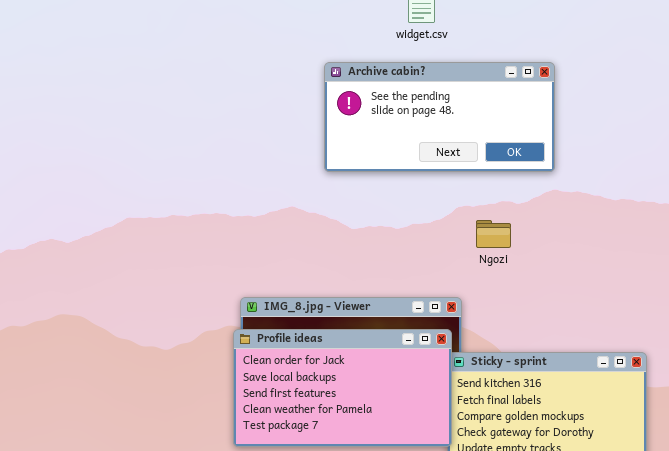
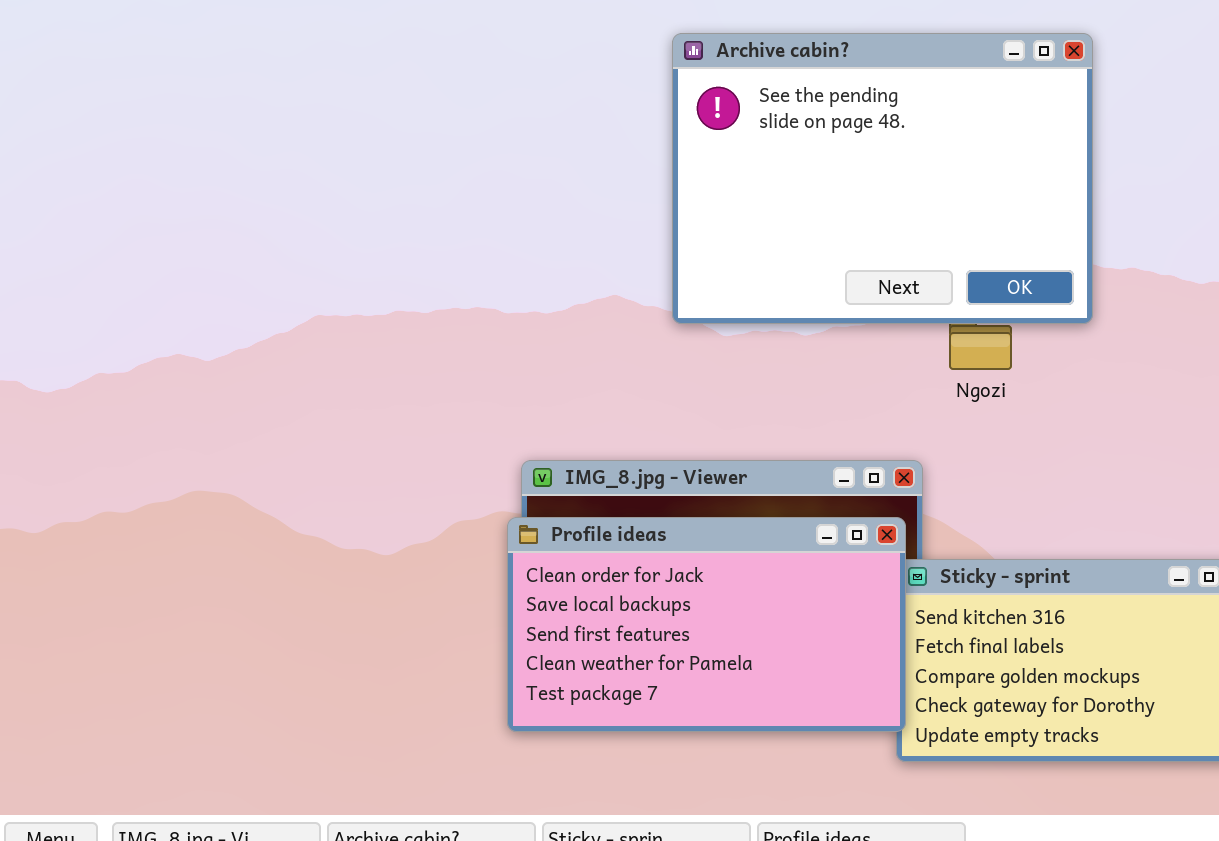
Archive cabin?: [324,62,555,172] -> [672,33,1093,324], resized

